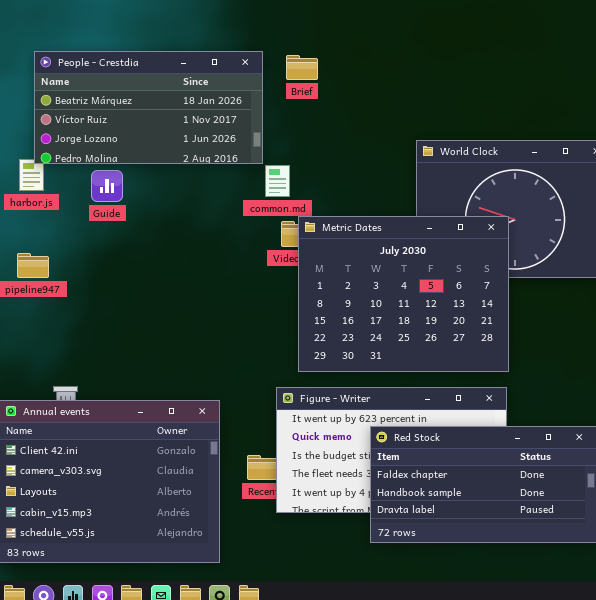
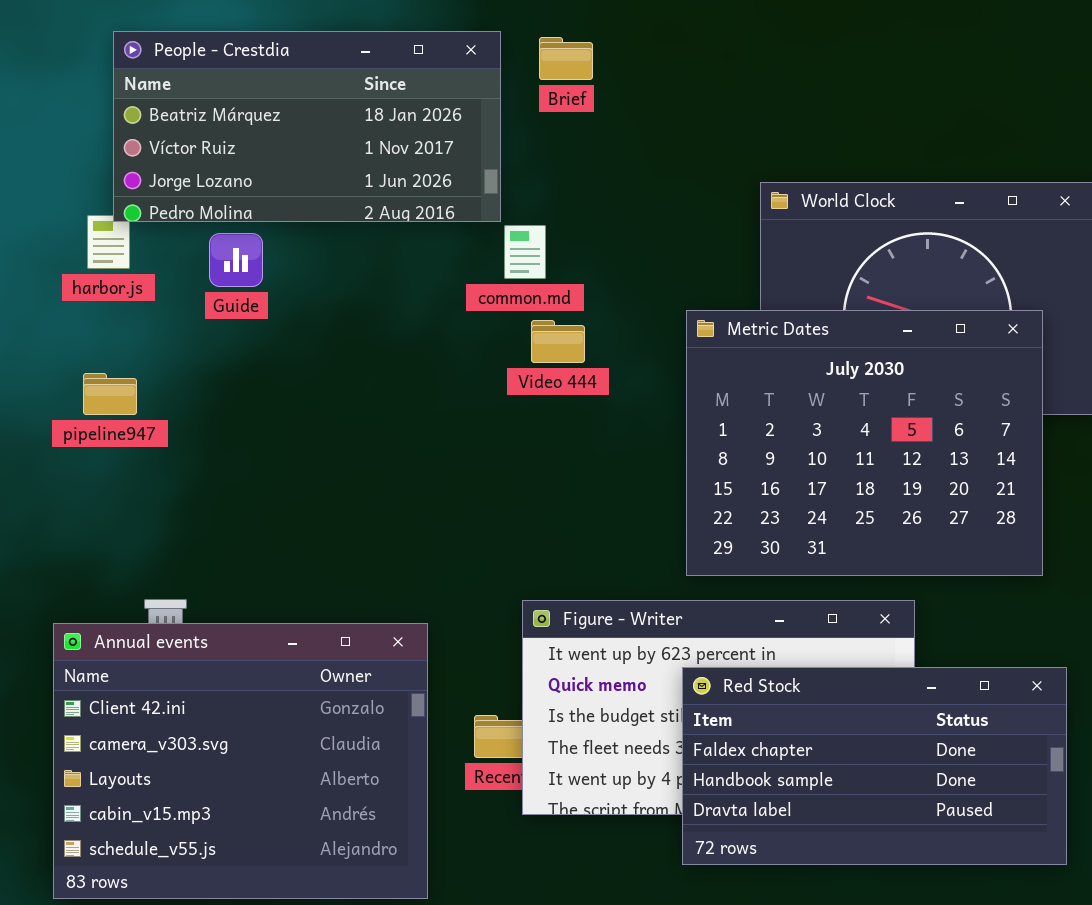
Metric Dates: [298,216,509,372] -> [686,310,1043,576], moved

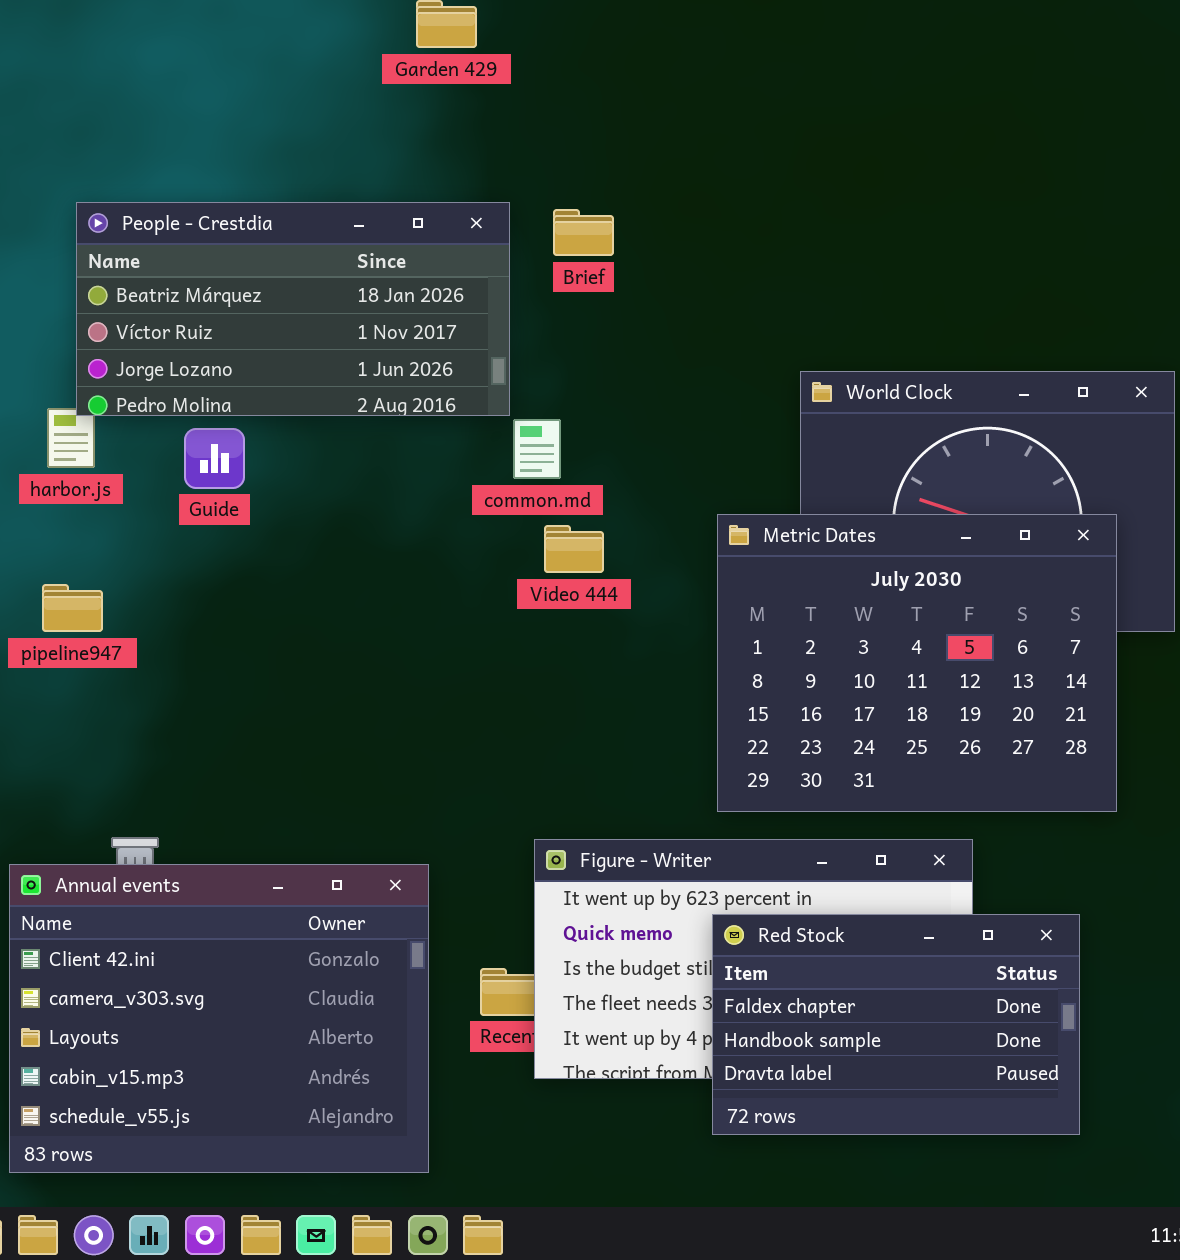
Red Stock: [682,667,1067,865] -> [712,914,1080,1135], resized

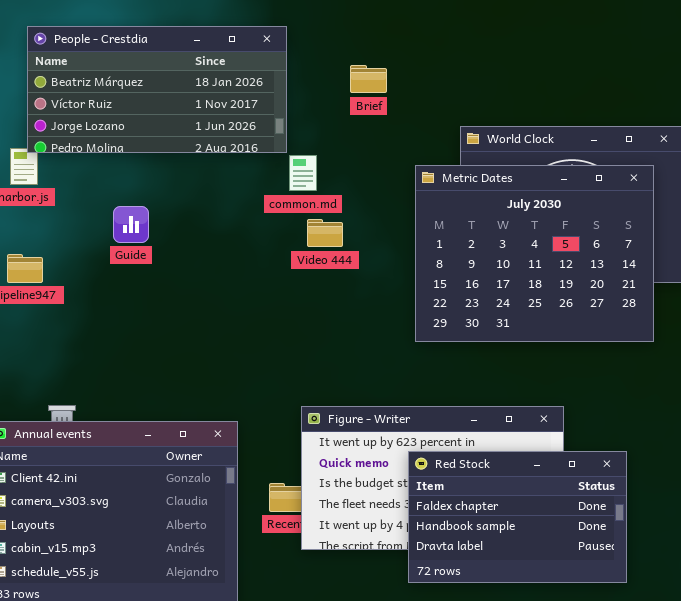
Brief: [553,209,614,256] -> [350,65,387,93], moved
Guide: [184,428,245,489] -> [113,206,149,243], moved
Metric Dates: [717,514,1117,812] -> [415,165,654,342], moved

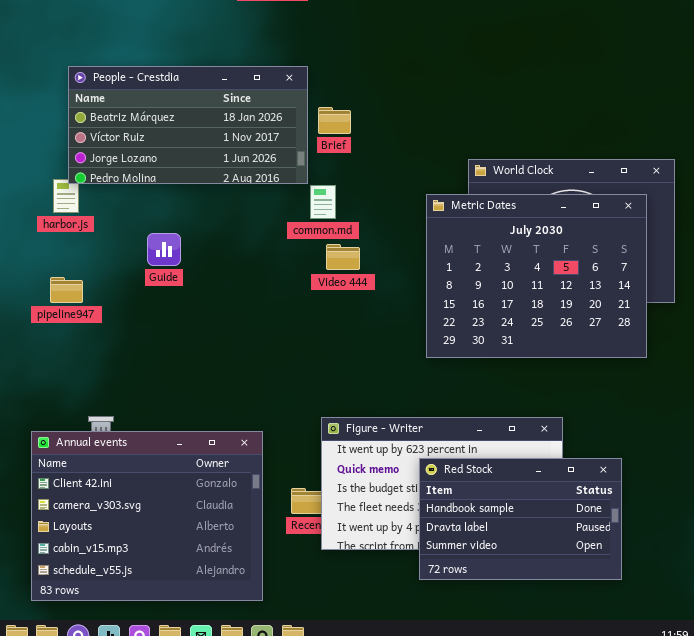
Brief: [350,65,387,93] -> [318,107,351,134], moved
Red Stock: [408,451,627,583] -> [419,458,622,580], scrolled down 1 row

